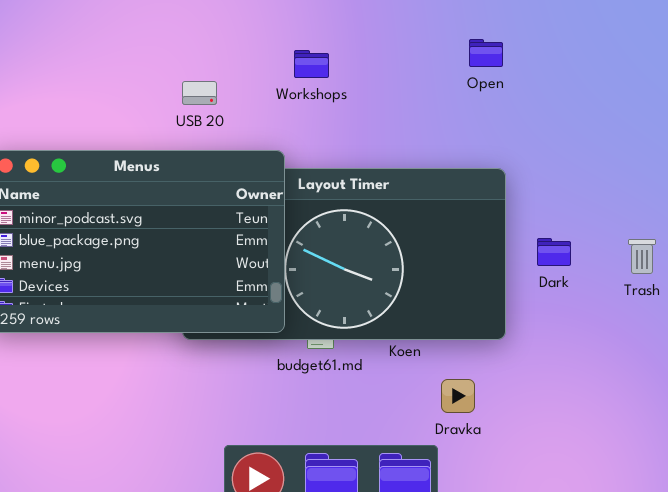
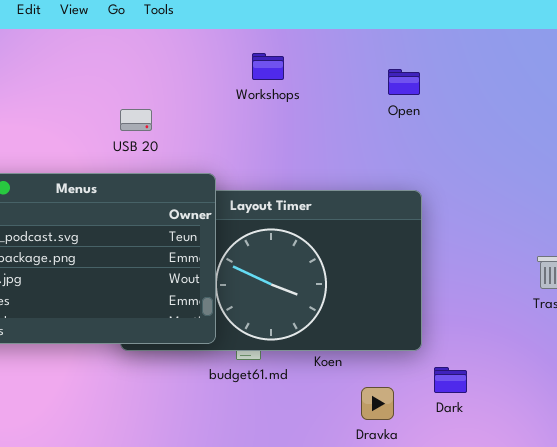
Workshops: [294,50,329,78] -> [252,53,284,80], moved
Dark: [537,238,571,266] -> [434,367,467,393], moved

